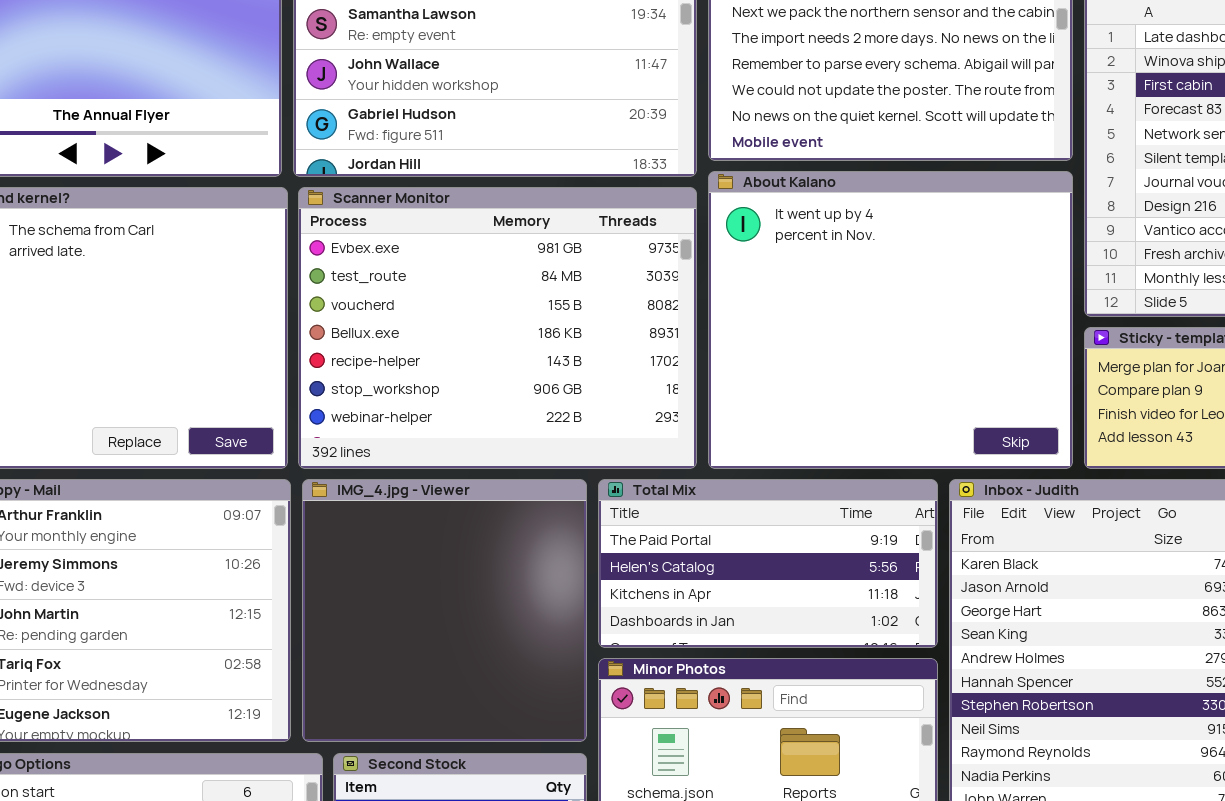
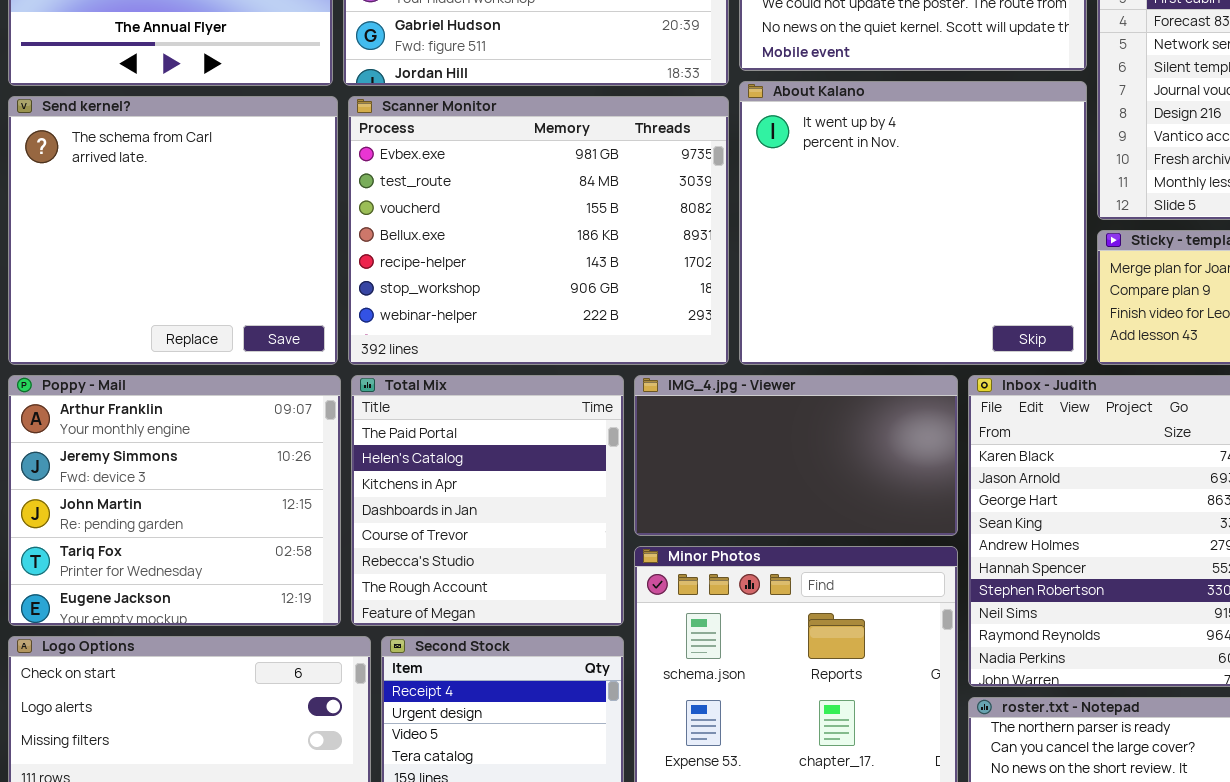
IMG_4.jpg - Viewer: [302,479,587,742] -> [634,375,958,536], moved, resized
Total Mix: [598,479,938,648] -> [351,375,624,626], moved, resized

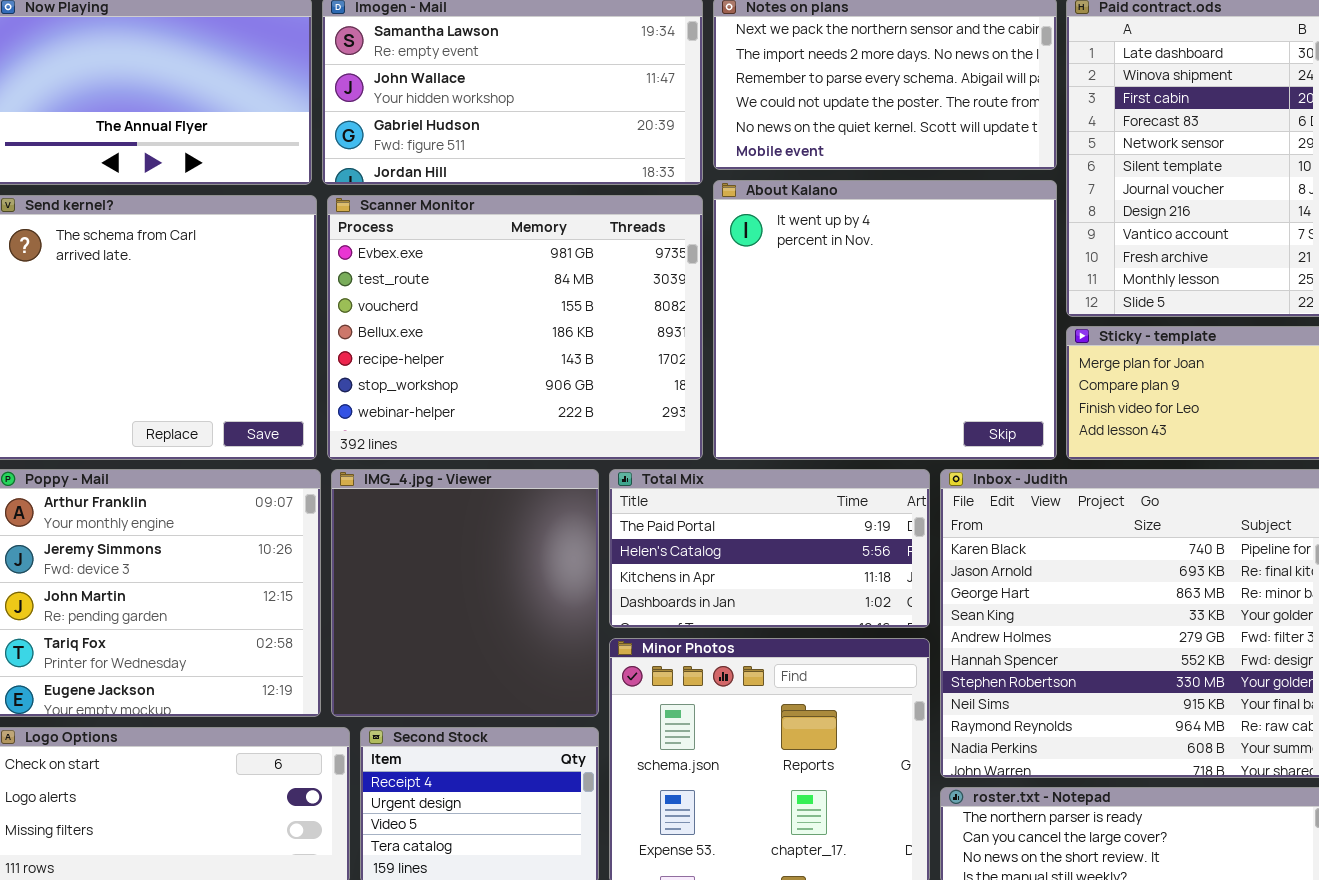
Total Mix: [351,375,624,626] -> [609,469,930,628], moved, resized
IMG_4.jpg - Viewer: [634,375,958,536] -> [331,469,599,717], moved, resized

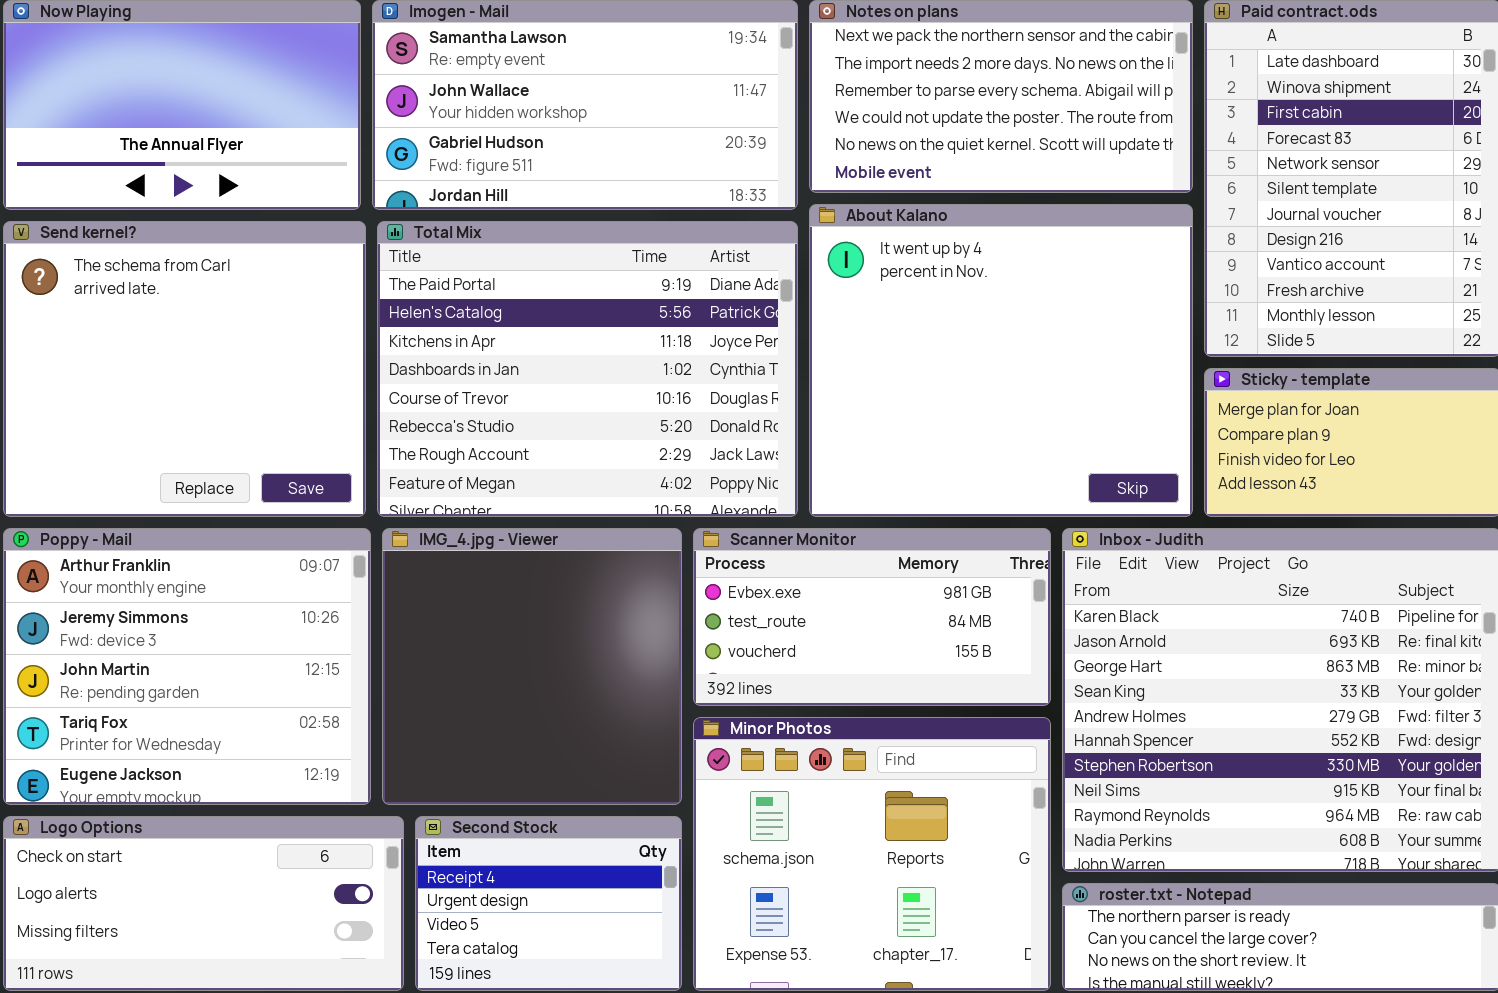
Scanner Monitor: [327,195,703,460] -> [693,528,1051,706], moved, resized
Total Mix: [609,469,930,628] -> [377,221,798,517], moved, resized

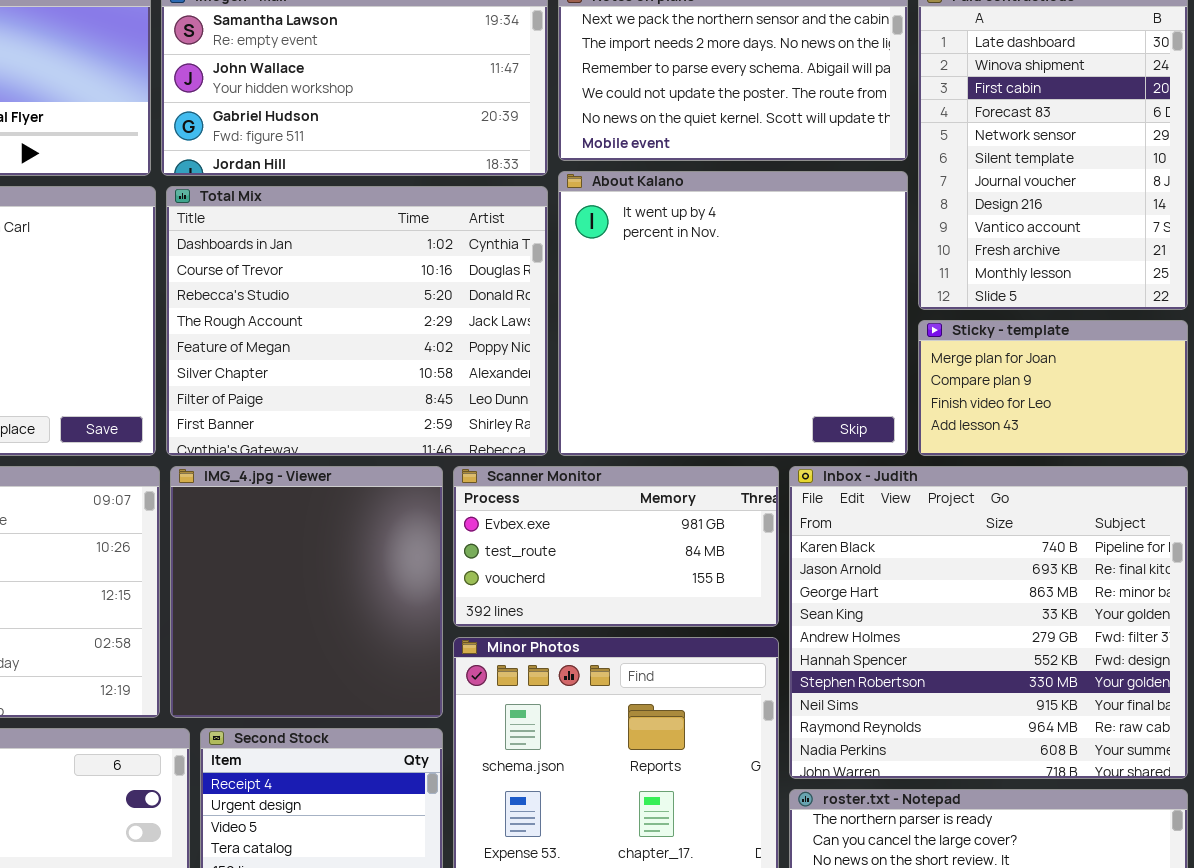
Total Mix: [377,221,798,517] -> [166,186,548,456], scrolled down 3 rows

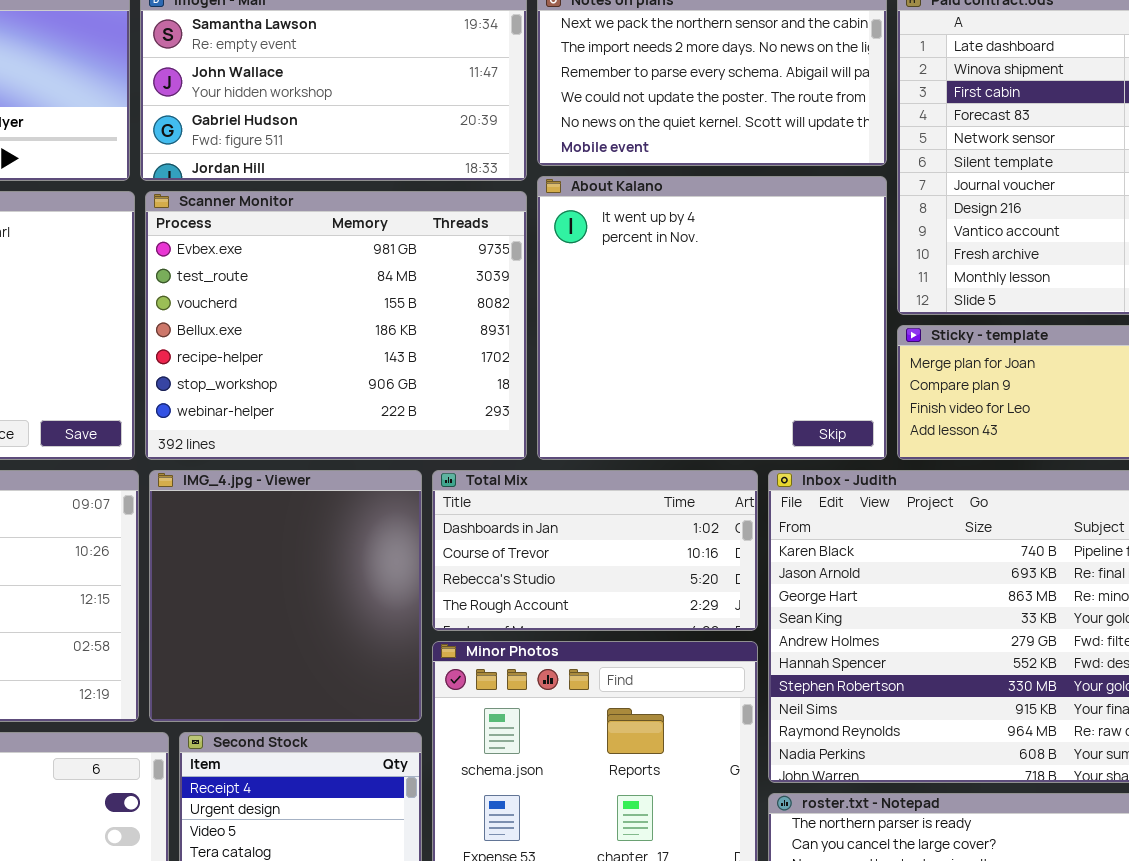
Total Mix: [166,186,548,456] -> [432,470,758,631], moved, resized
Scanner Monitor: [453,466,779,627] -> [145,191,527,460], moved, resized

